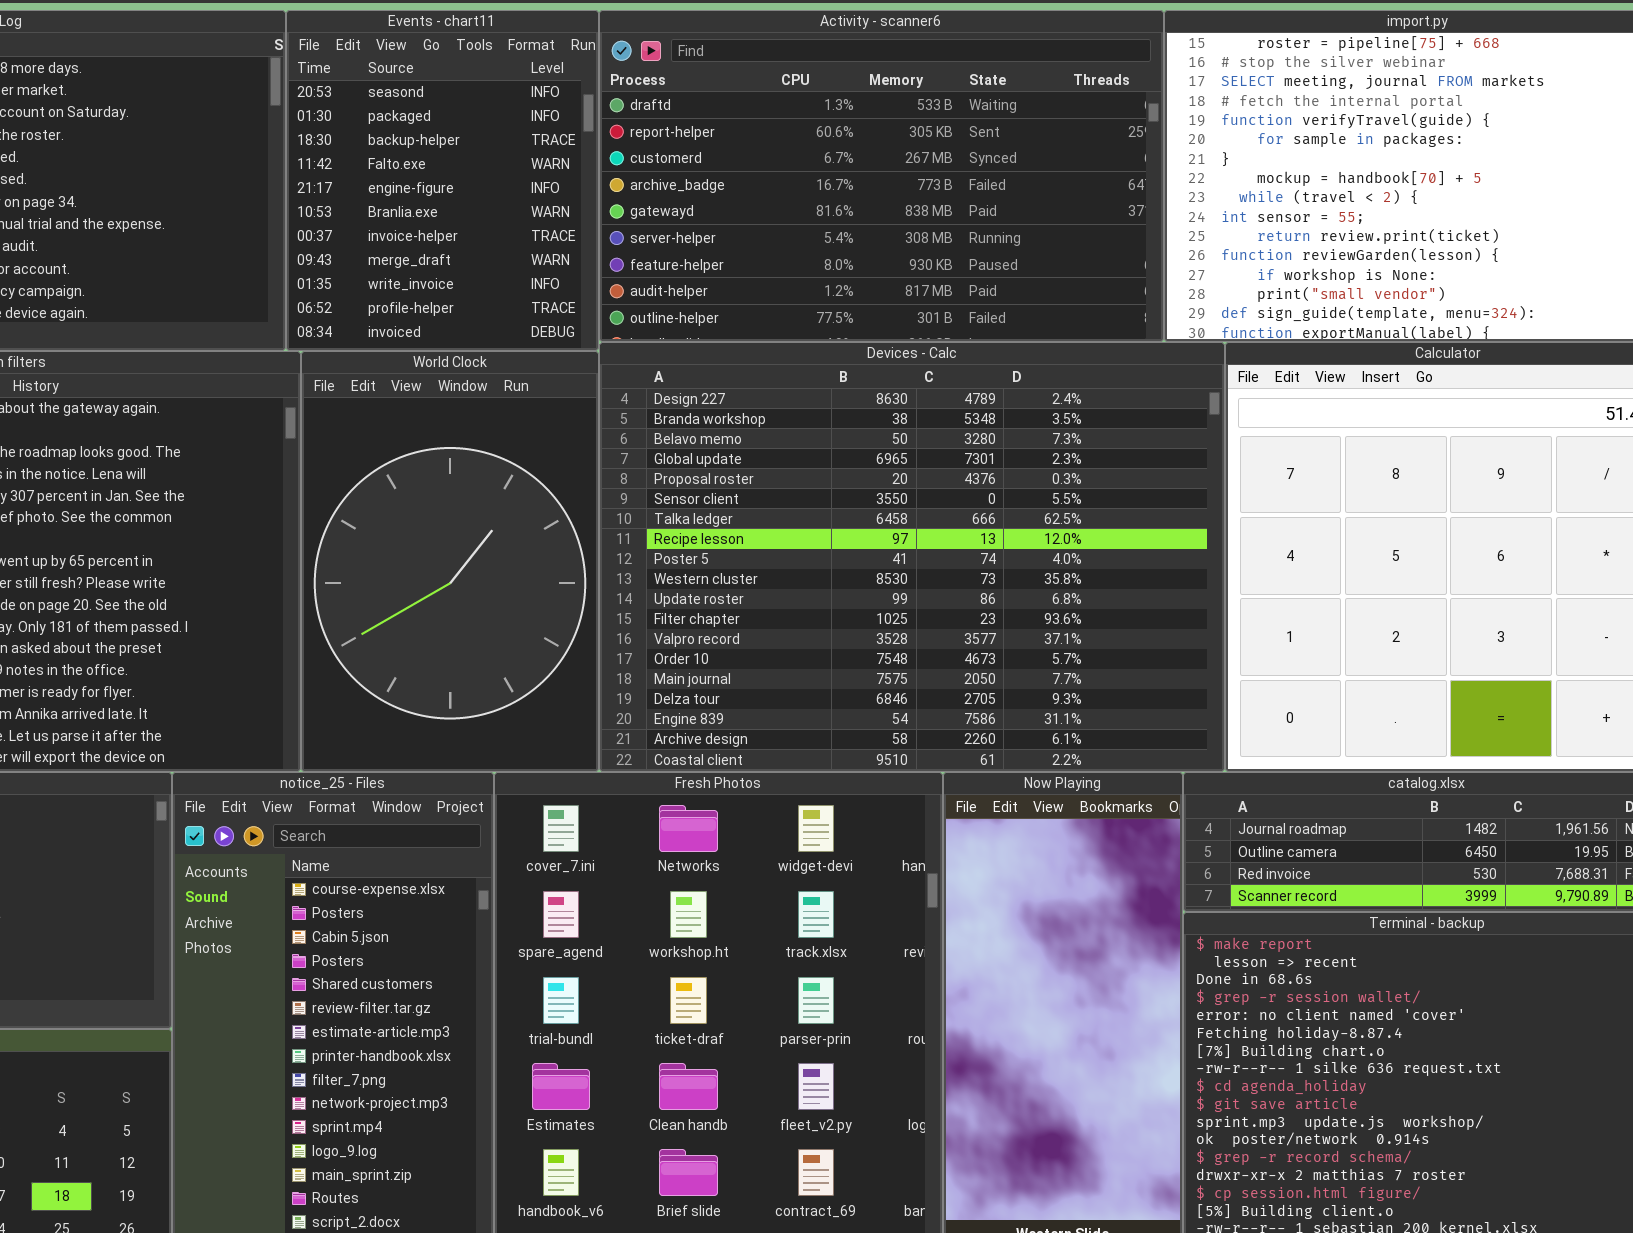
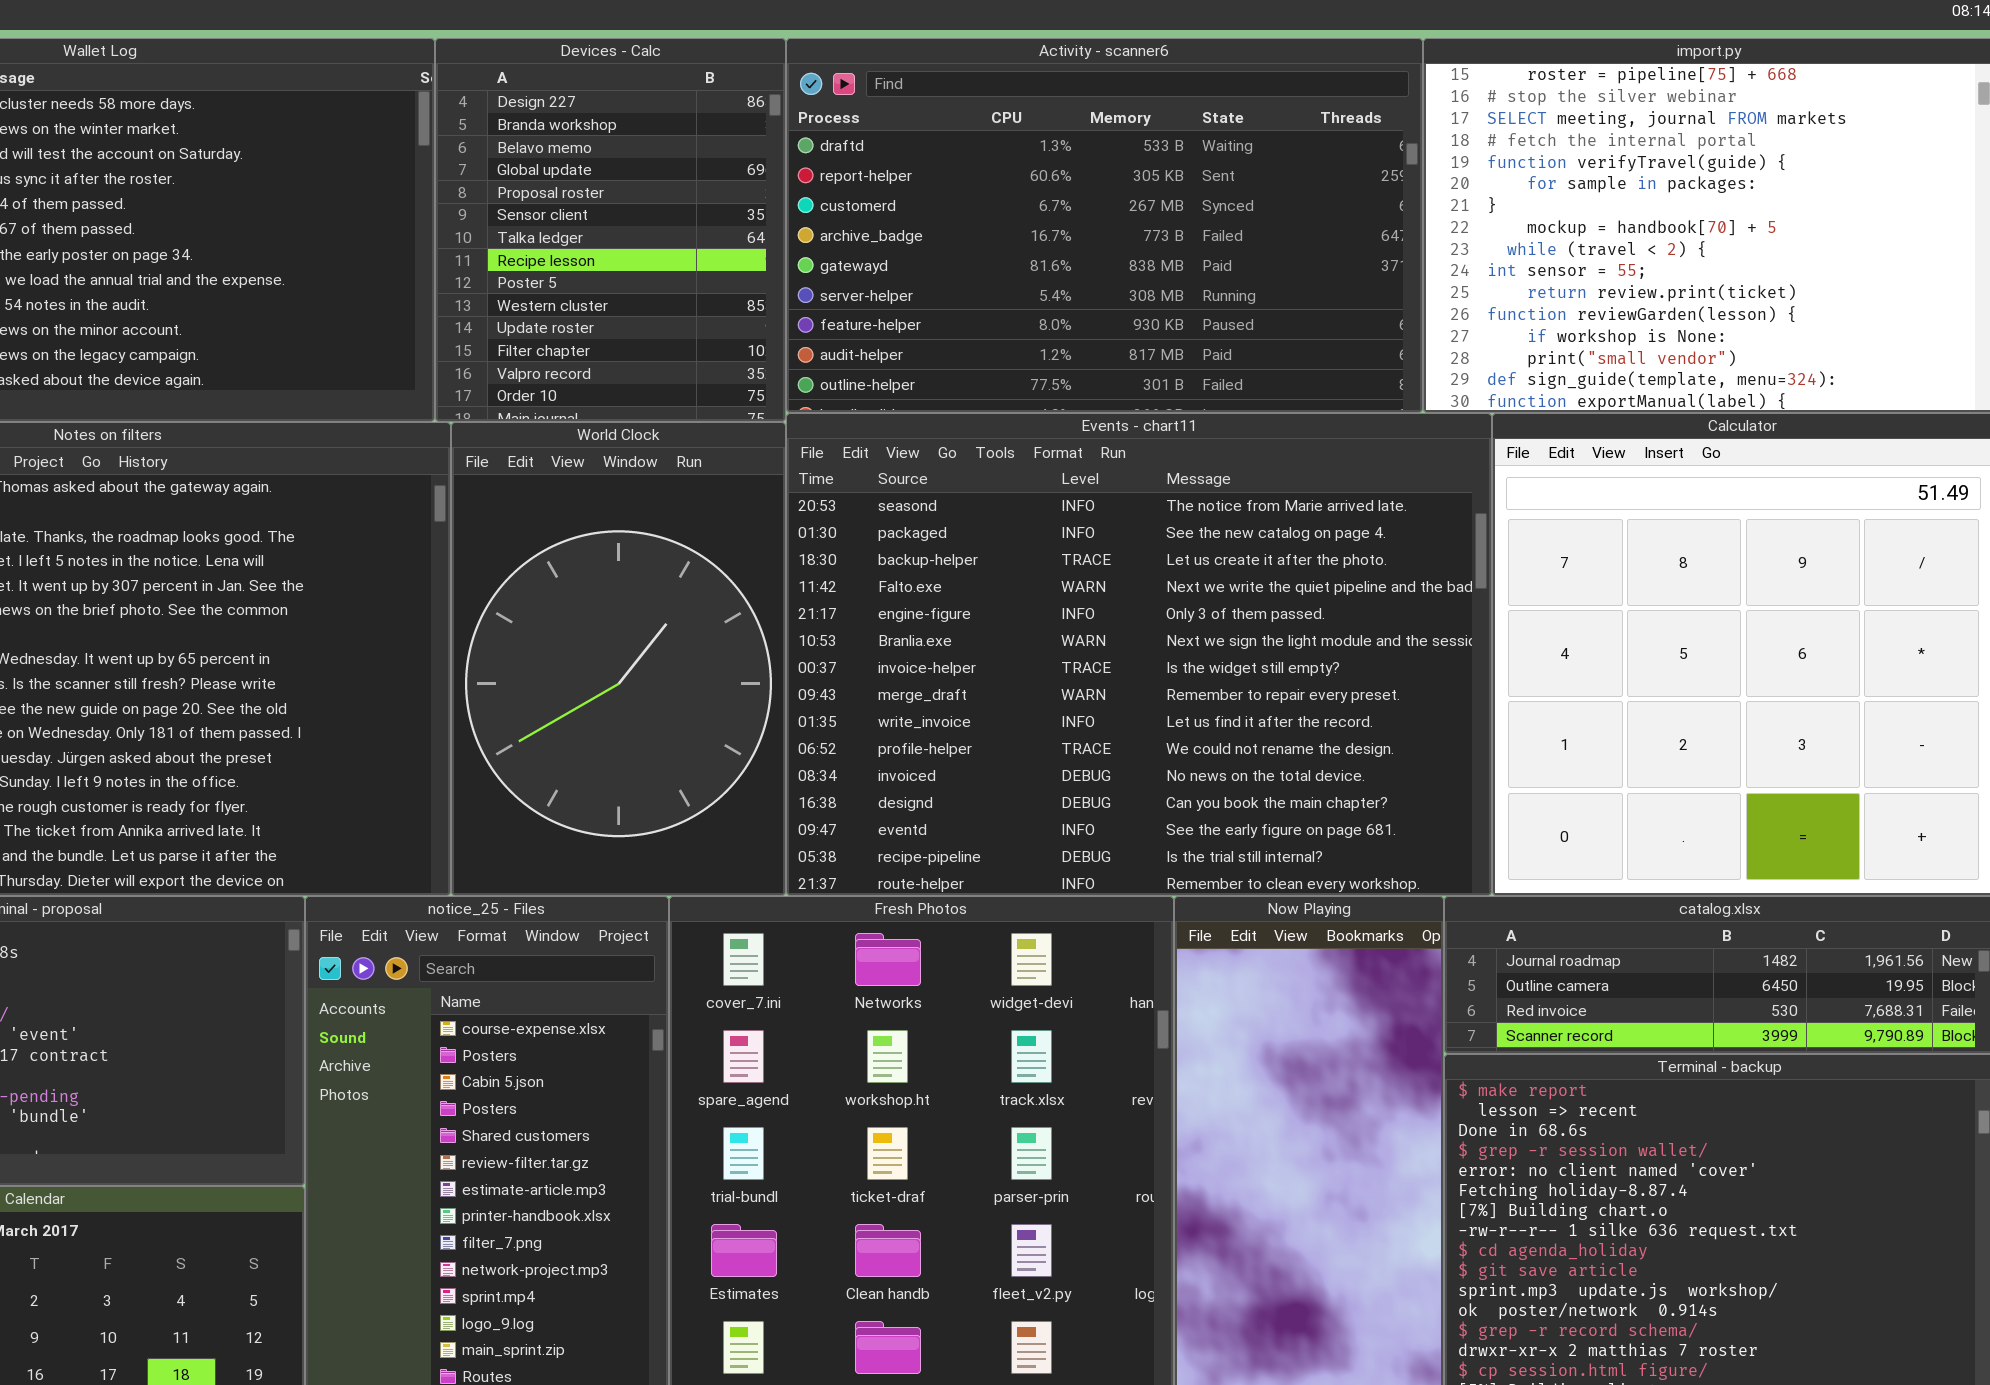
Events - chart11: [286,10,599,351] -> [786,413,1492,896], moved, resized
Devices - Calc: [599,342,1225,772] -> [435,38,786,422], moved, resized

